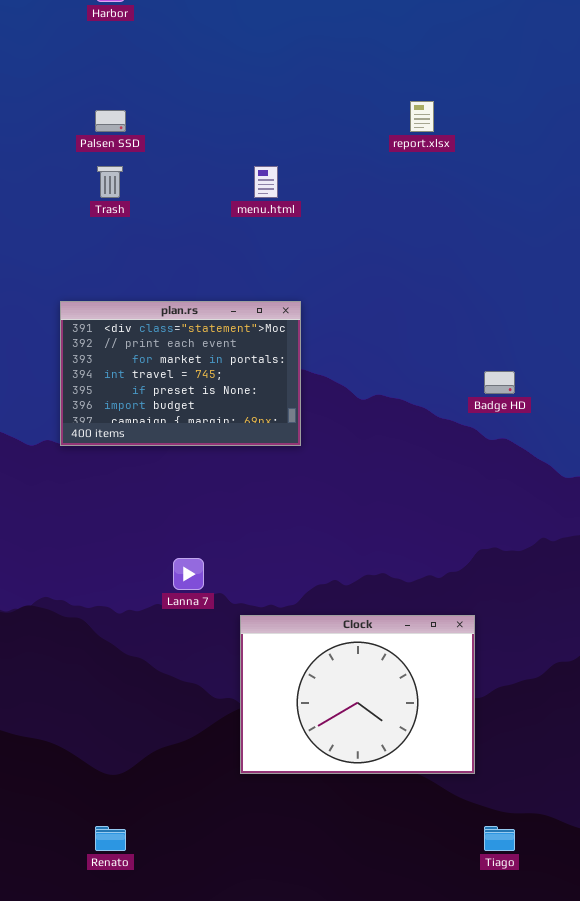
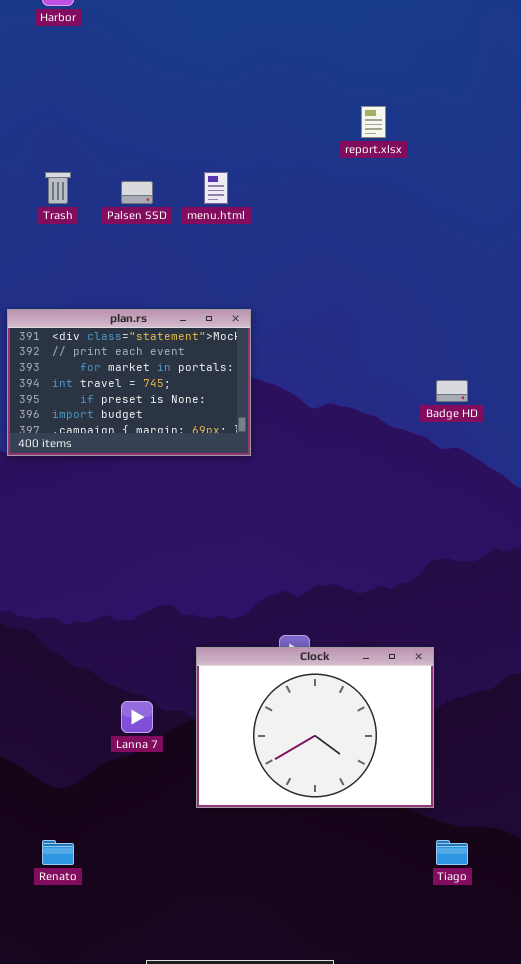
Palsen SSD: [95,110,126,132] -> [121,181,153,204], moved
Lanna 7: [173,558,204,590] -> [121,701,153,733], moved
Clock: [240,615,475,774] -> [196,647,434,808], moved

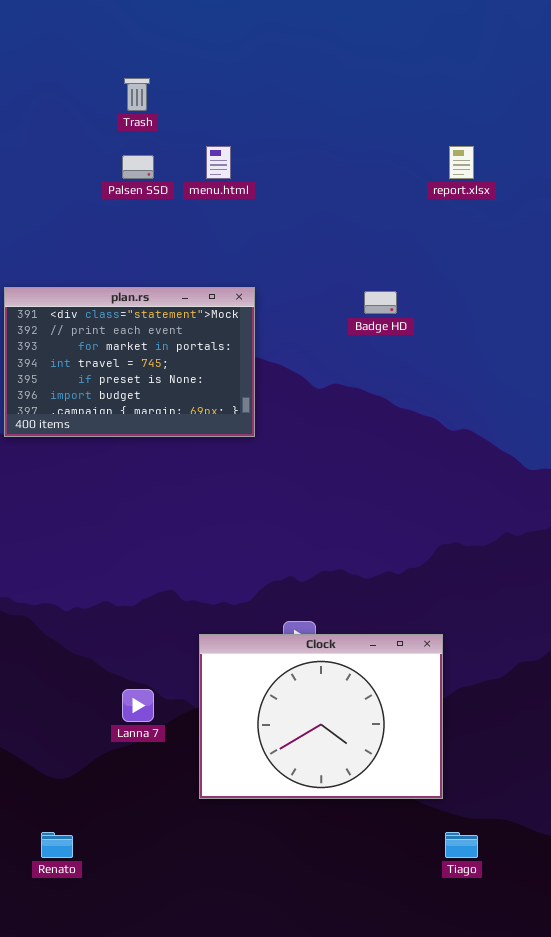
report.xlsx: [361,106,386,138] -> [449,146,474,179], moved
Trash: [45,172,71,204] -> [124,78,150,111], moved
Badge HD: [436,380,468,402] -> [364,291,397,314], moved

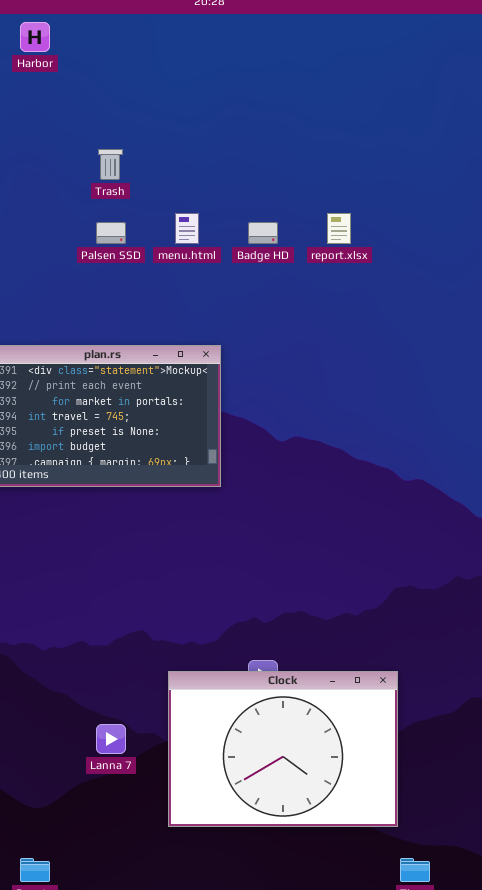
report.xlsx: [449,146,474,179] -> [327,213,351,244], moved
Badge HD: [364,291,397,314] -> [248,222,278,244], moved

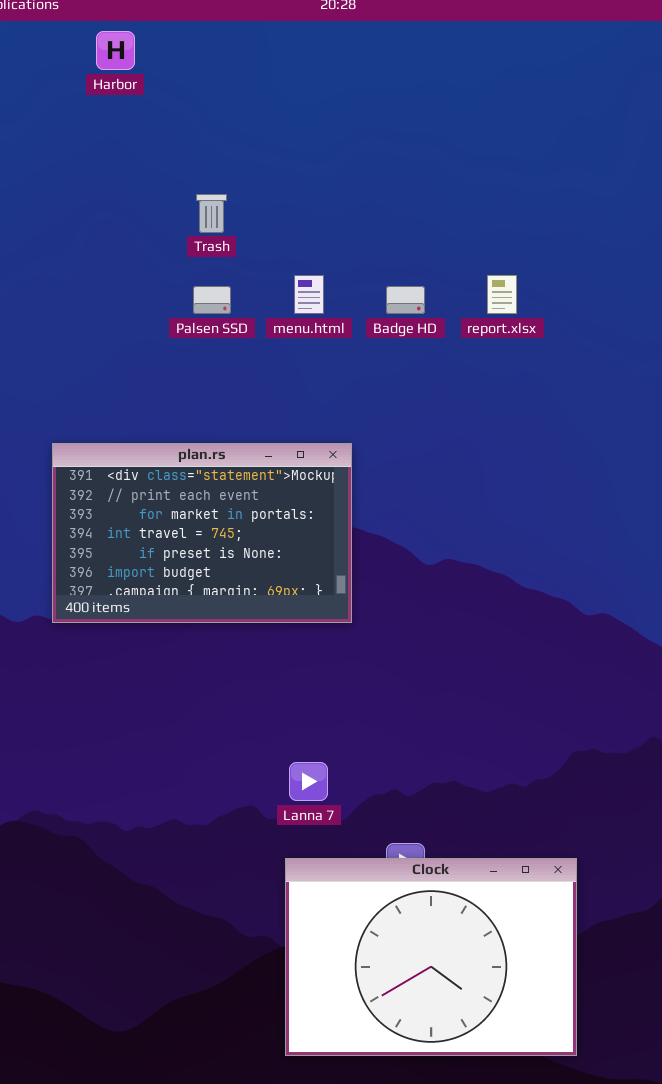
Lanna 7: [96,724,126,754] -> [289,762,328,801], moved

